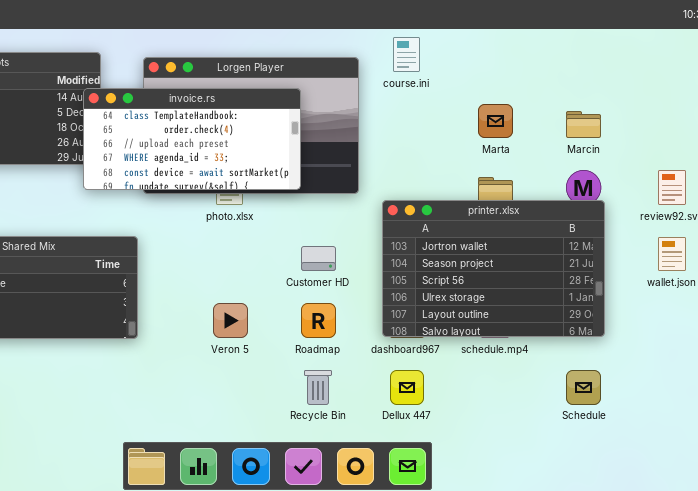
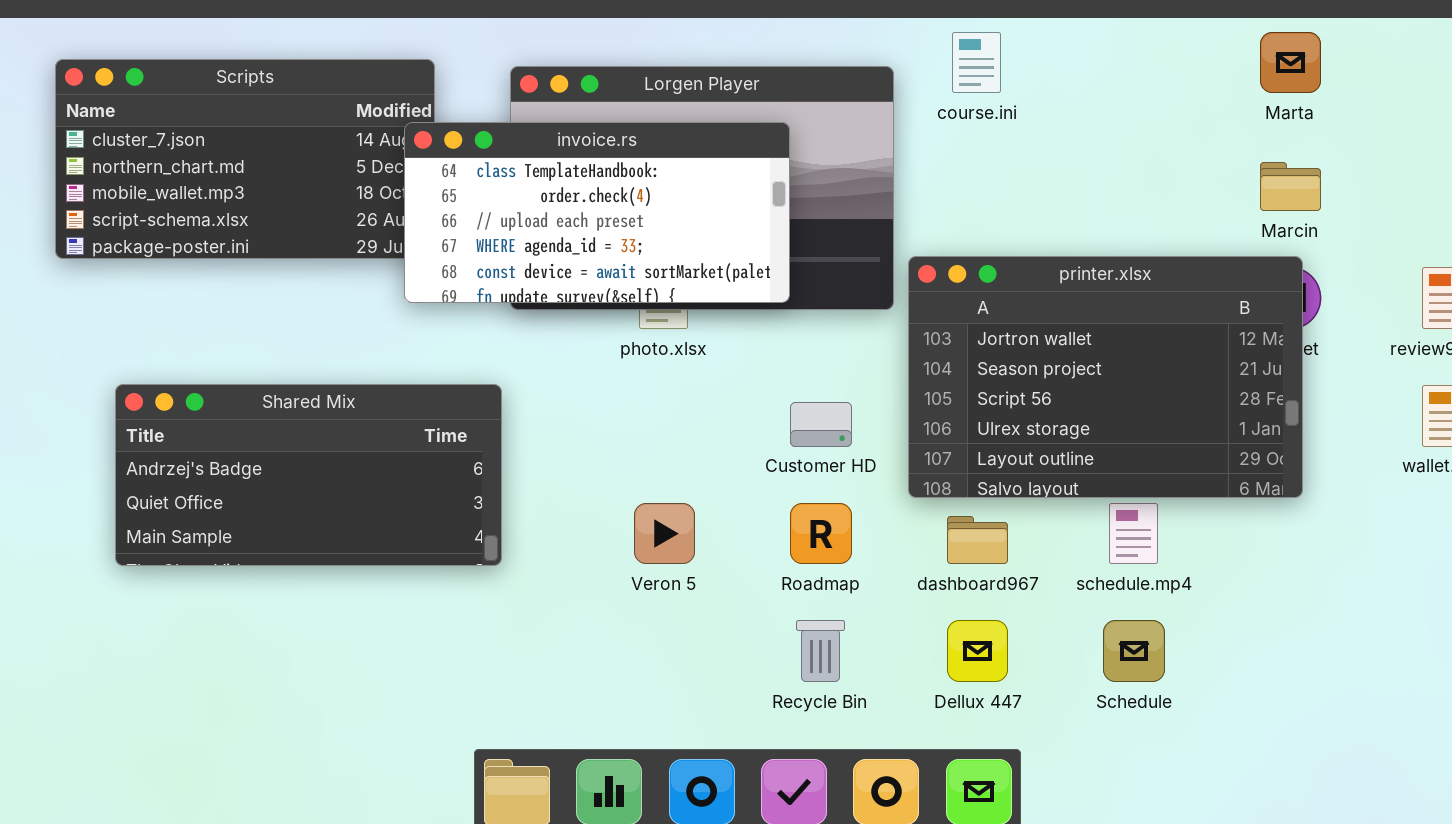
Marta: [478,104,513,138] -> [1260,32,1321,93], moved
printer.xlsx: [382,200,605,337] -> [908,256,1303,498], moved
Schedule: [566,370,601,405] -> [1103,620,1165,682], moved

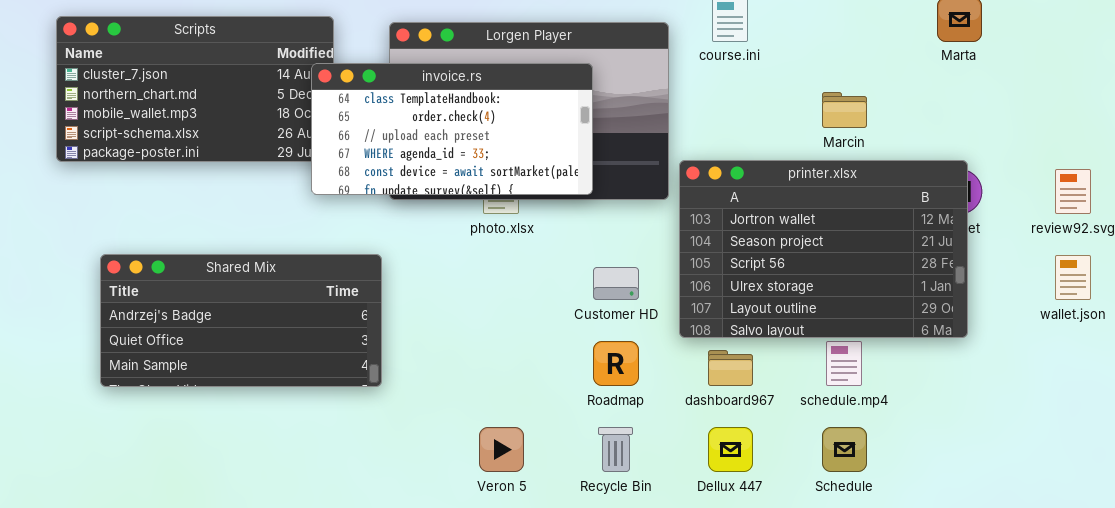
Marcin: [1260,162,1321,211] -> [822,92,867,128], moved
Veron 5: [634,503,695,564] -> [479,427,524,472], moved

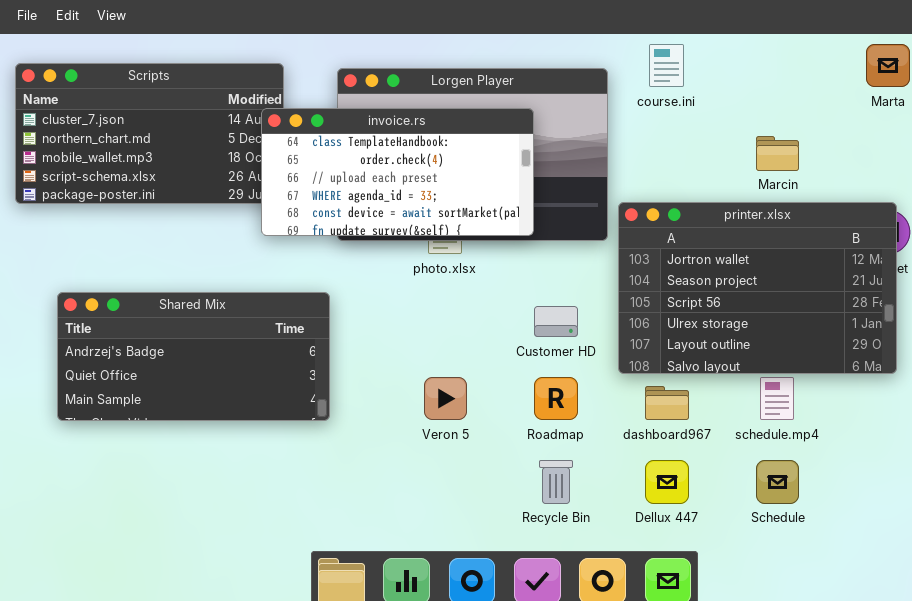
Veron 5: [479,427,524,472] -> [424,377,467,420], moved

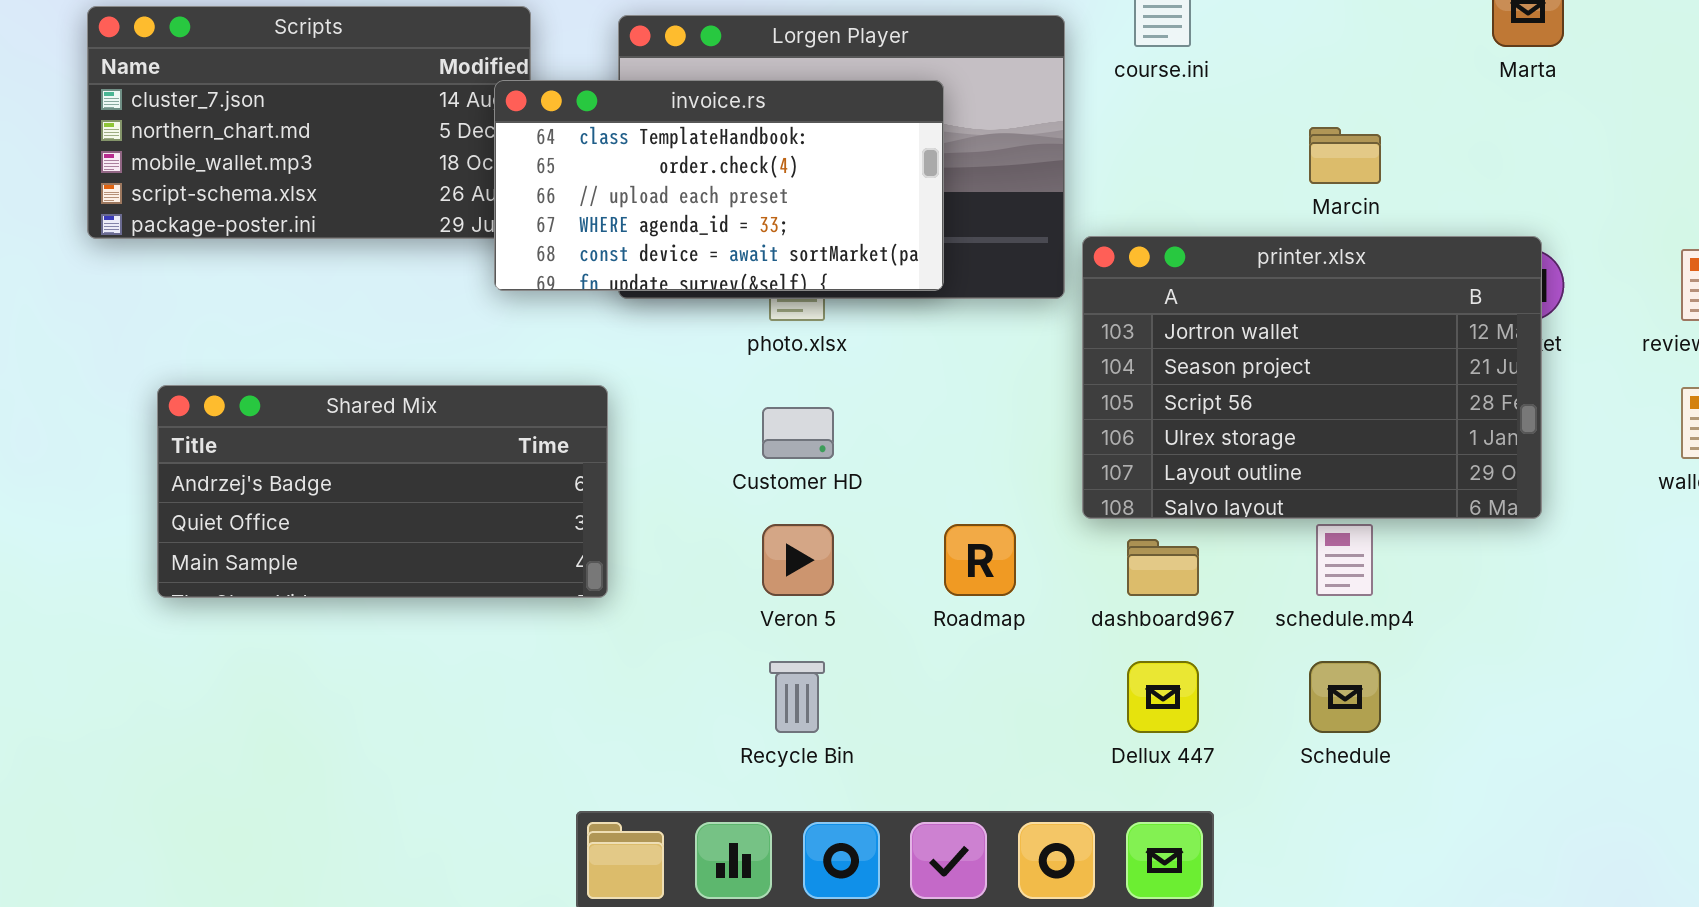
Customer HD: [534,306,578,337] -> [762,407,834,459], moved
Recycle Bin: [539,460,573,504] -> [769,661,825,733], moved

